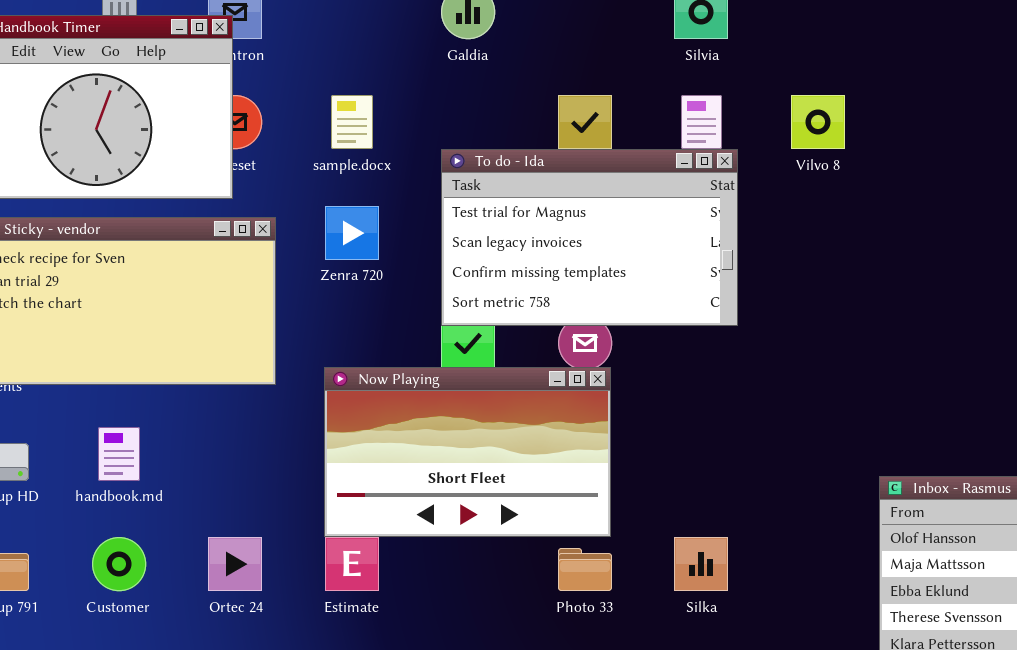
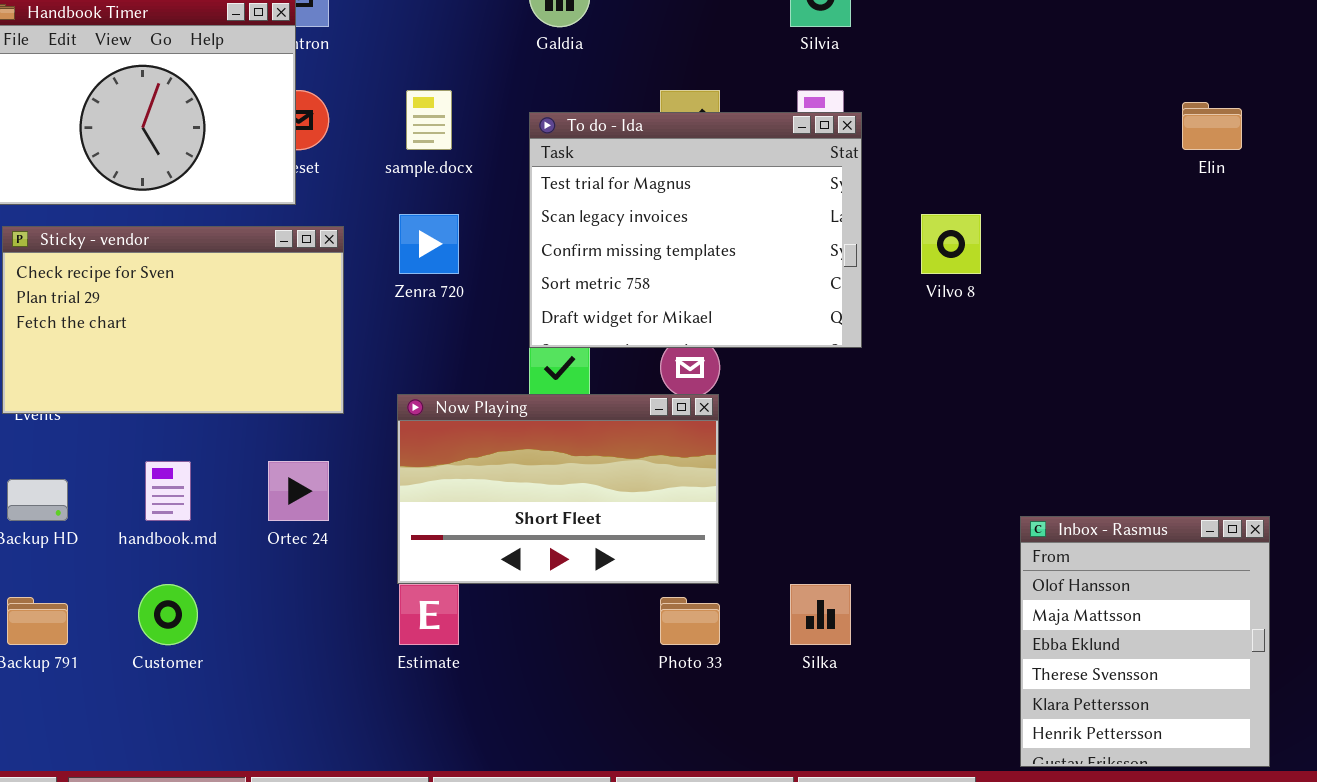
Vilvo 8: [791,95,845,149] -> [921,214,981,274], moved
To do - Ida: [441,149,738,326] -> [529,112,862,348], resized
Ortec 24: [208,537,262,591] -> [268,461,329,521], moved

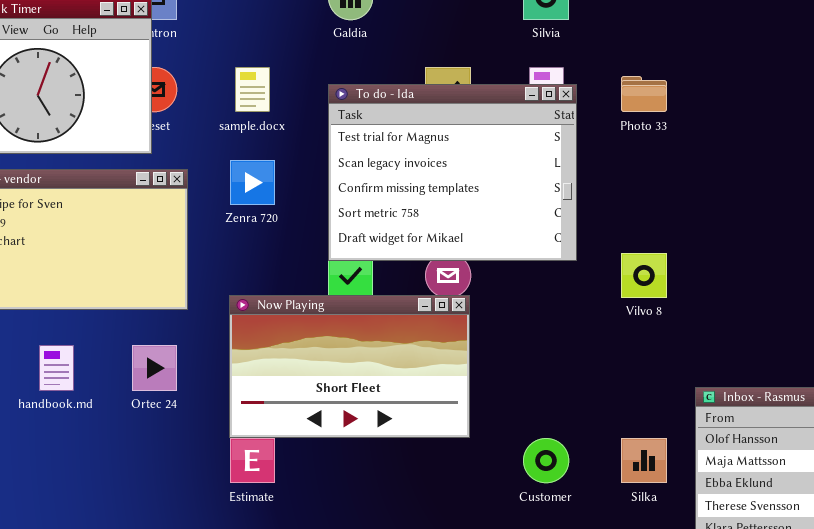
Vilvo 8: [921,214,981,274] -> [621,253,667,298], moved
Customer: [138,584,198,645] -> [523,438,569,483], moved
Silka: [790,584,851,645] -> [621,438,667,483], moved
Photo 33: [660,597,720,645] -> [621,76,667,112], moved

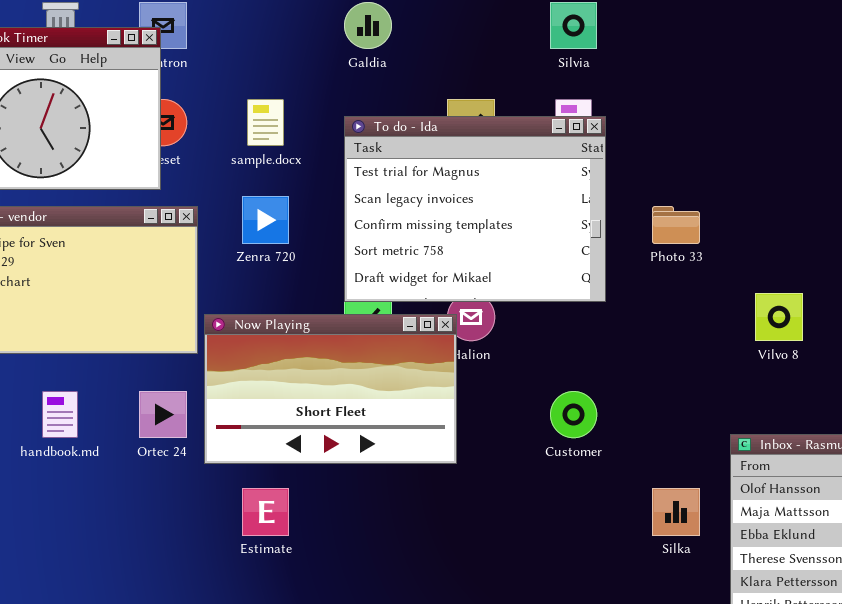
Photo 33: [621,76,667,112] -> [652,206,700,244], moved
Vilvo 8: [621,253,667,298] -> [755,293,803,341], moved
Now Playing: [229,295,470,438] -> [204,314,457,464], moved
Customer: [523,438,569,483] -> [550,391,597,438], moved

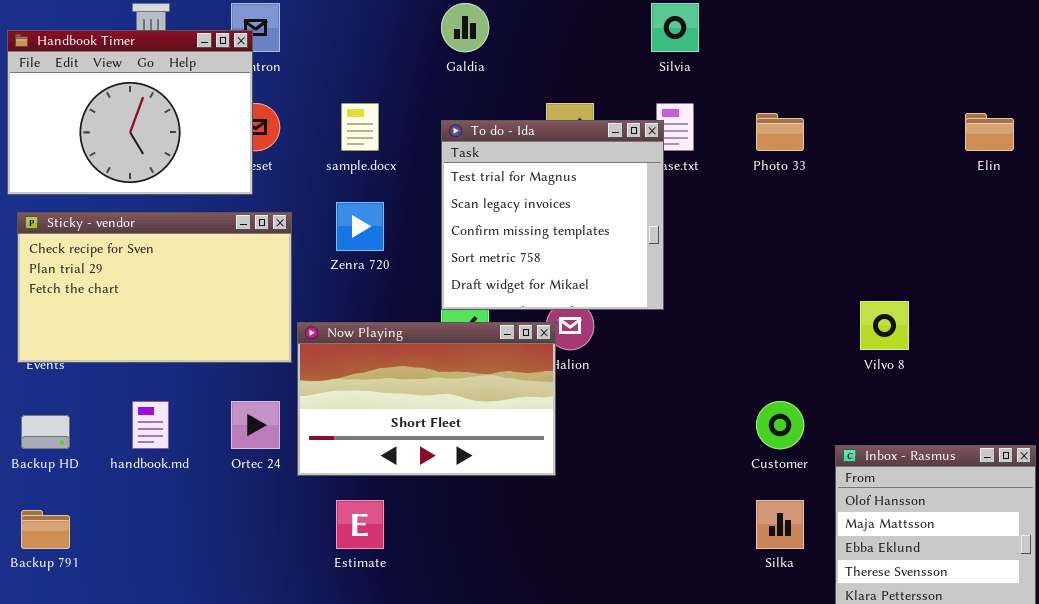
To do - Ida: [344,116,606,302] -> [441,120,664,310], resized
Photo 33: [652,206,700,244] -> [756,113,804,151], moved
Customer: [550,391,597,438] -> [756,401,804,449], moved

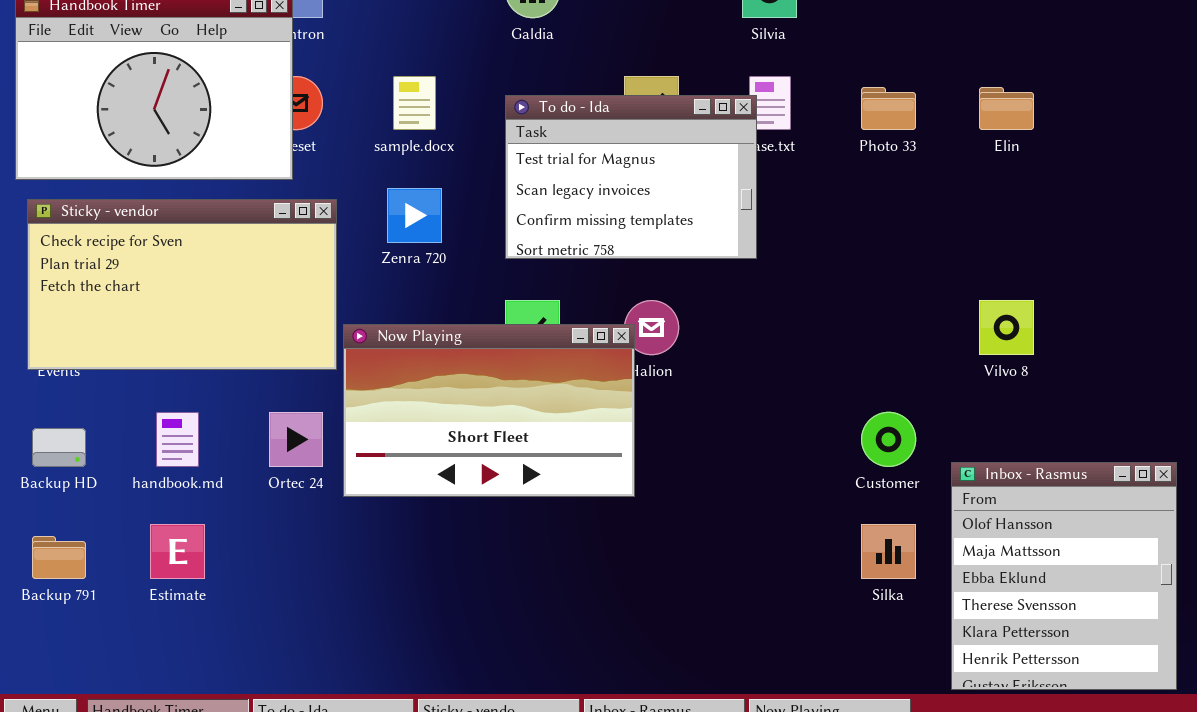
Elin: [965,113,1014,151] -> [979,87,1034,130], moved
To do - Ida: [441,120,664,310] -> [505,95,757,259], resized
Estimate: [336,500,384,549] -> [150,524,205,579], moved

